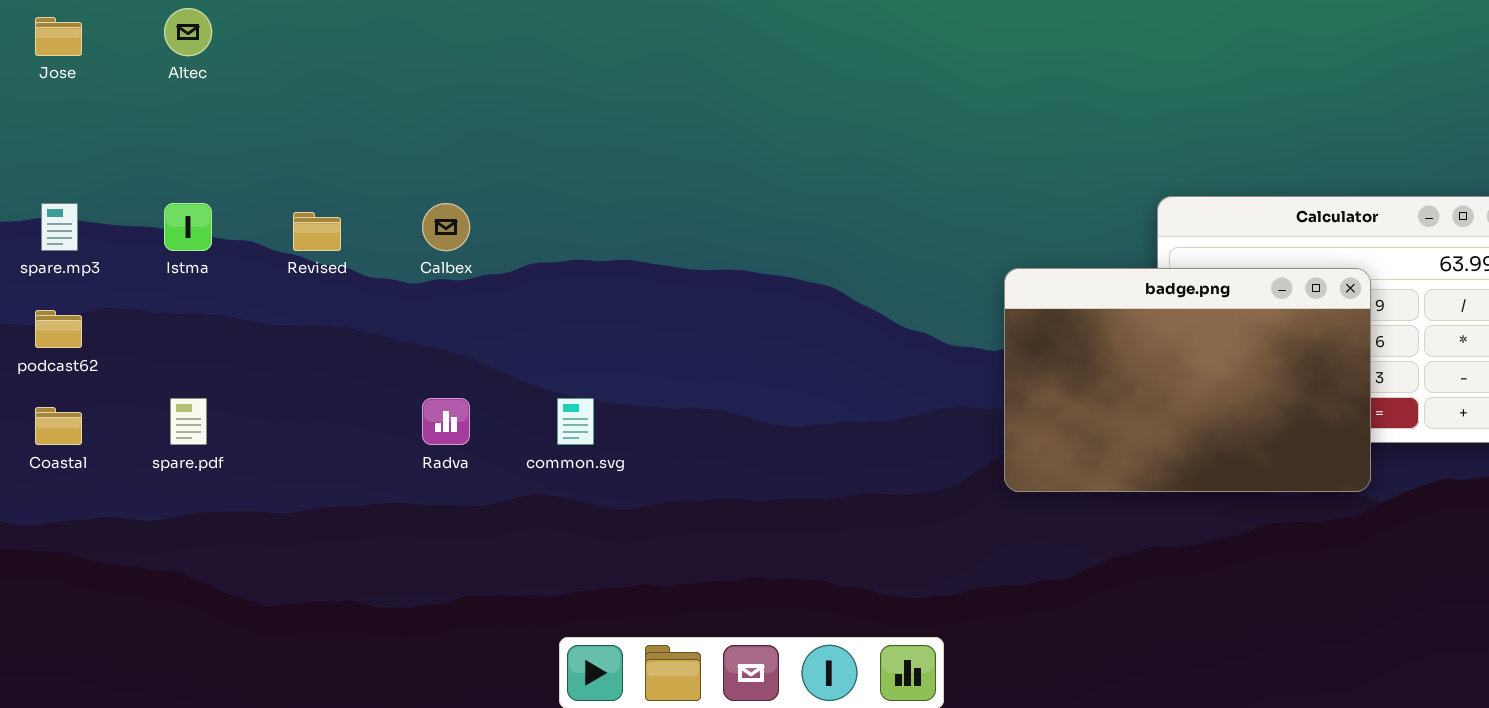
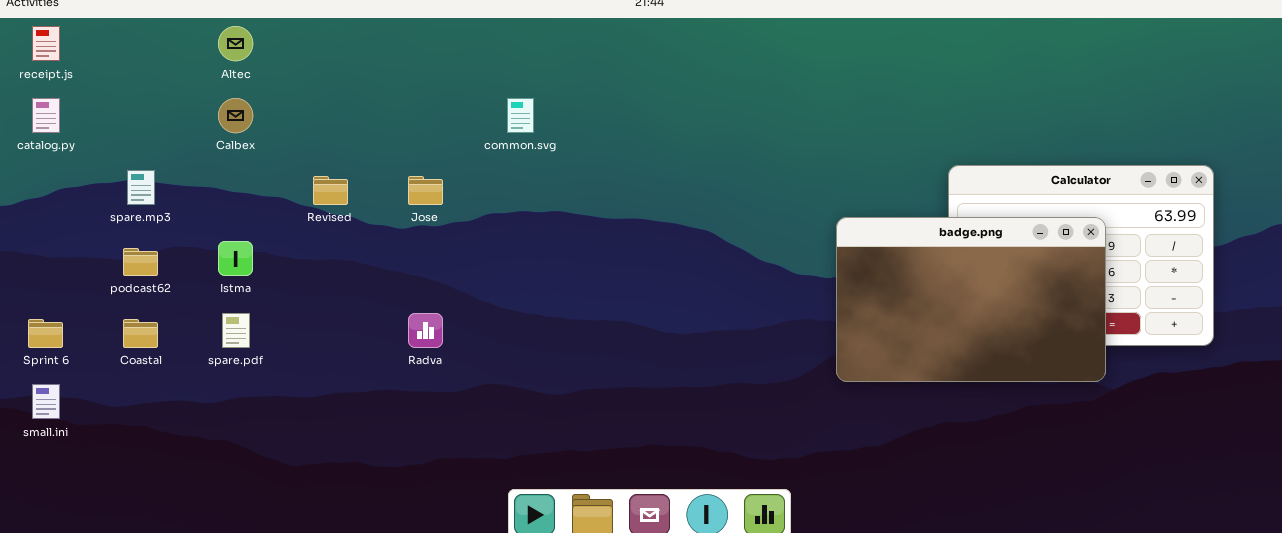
Jose: [35,17,82,56] -> [408,176,443,205], moved
Istma: [164,203,212,251] -> [218,241,253,276], moved
Calbex: [422,203,470,251] -> [218,98,253,133], moved
common.svg: [557,398,594,445] -> [507,98,534,133], moved

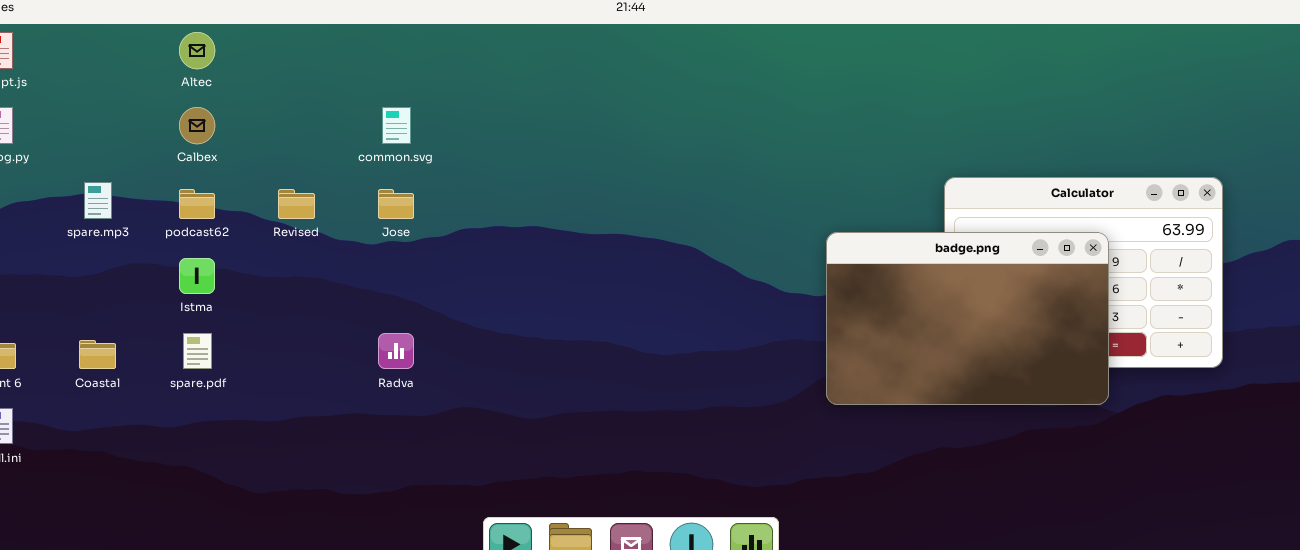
common.svg: [507,98,534,133] -> [382,107,411,144], moved
podcast62: [123,248,158,276] -> [179,189,215,219], moved

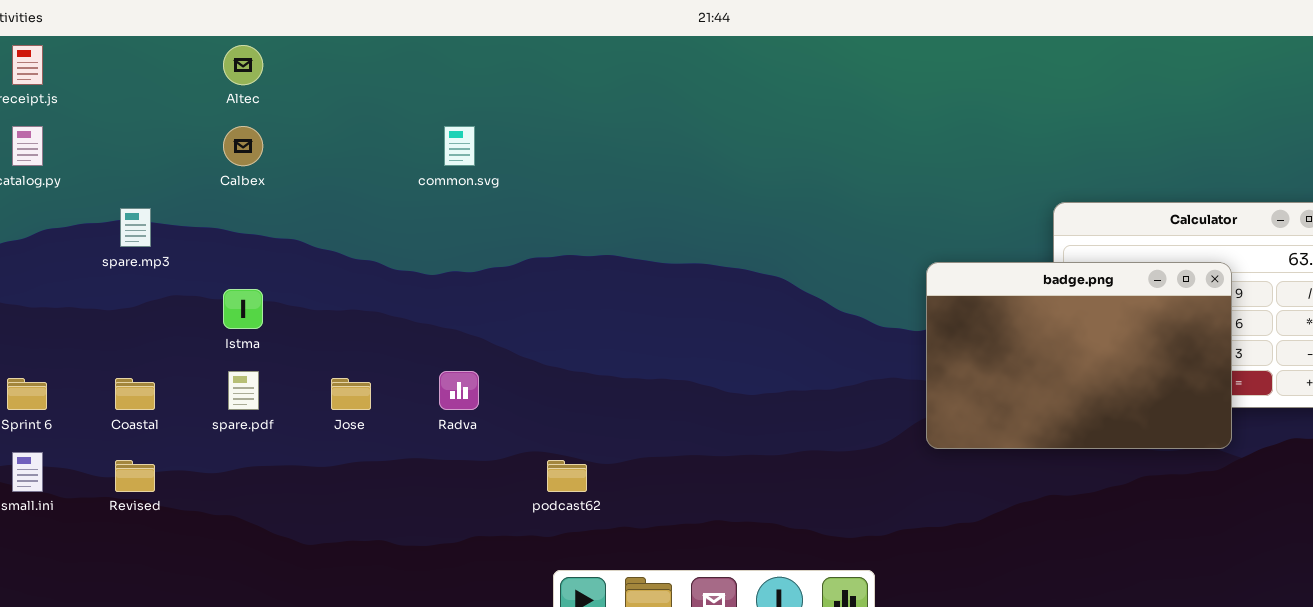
podcast62: [179,189,215,219] -> [547,460,587,492], moved
Revised: [278,189,315,219] -> [115,460,155,492], moved
Jose: [378,189,414,219] -> [331,378,371,410], moved

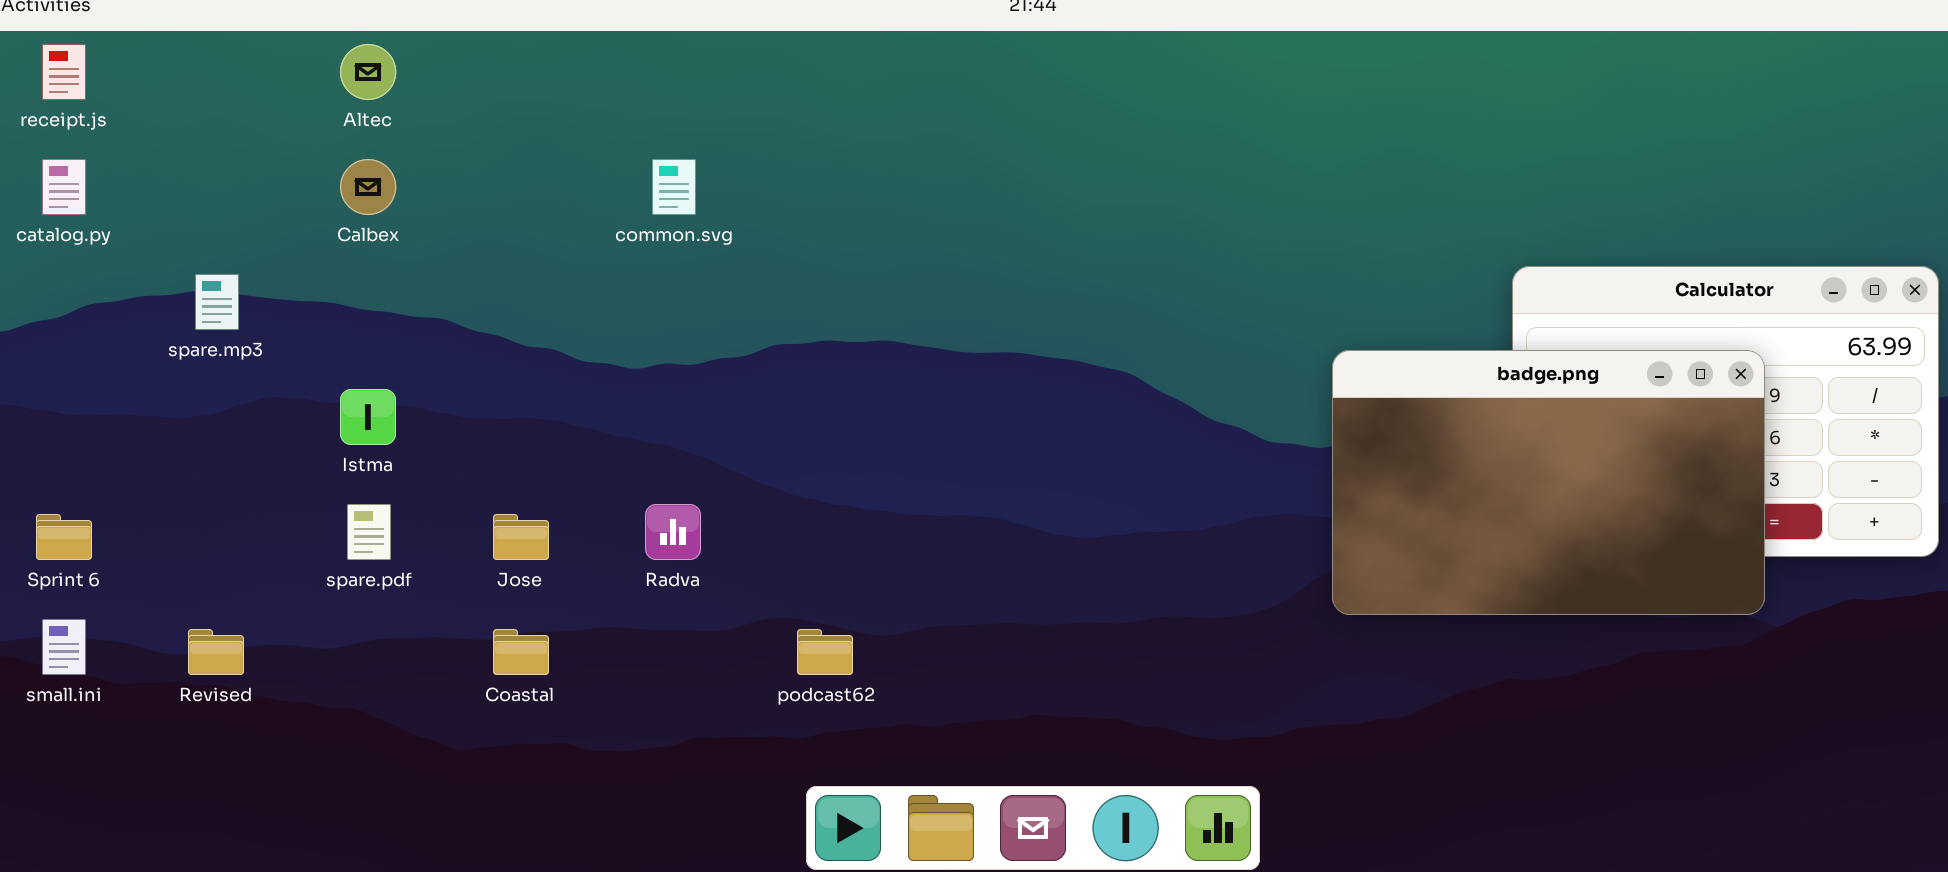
Coastal: [115,378,155,410] -> [493,629,549,675], moved

